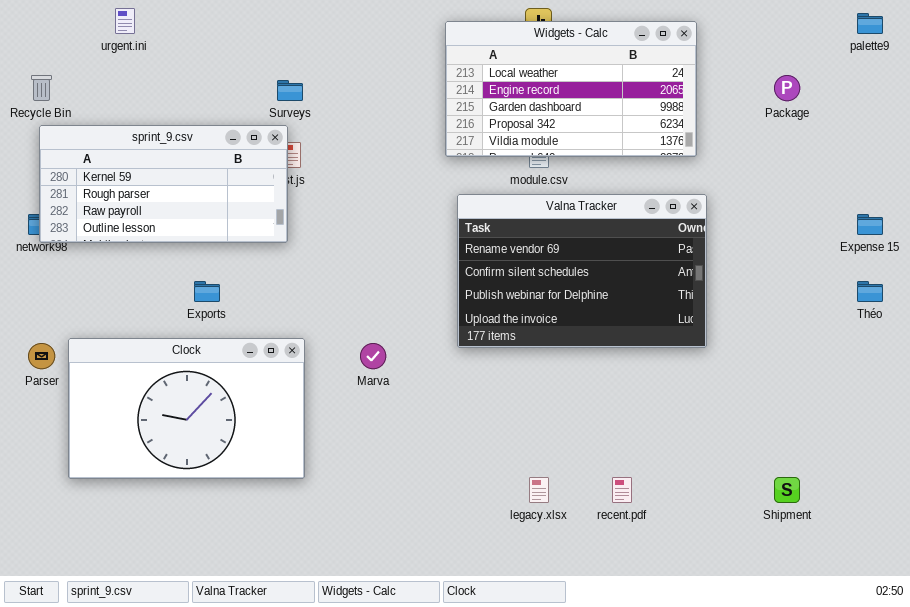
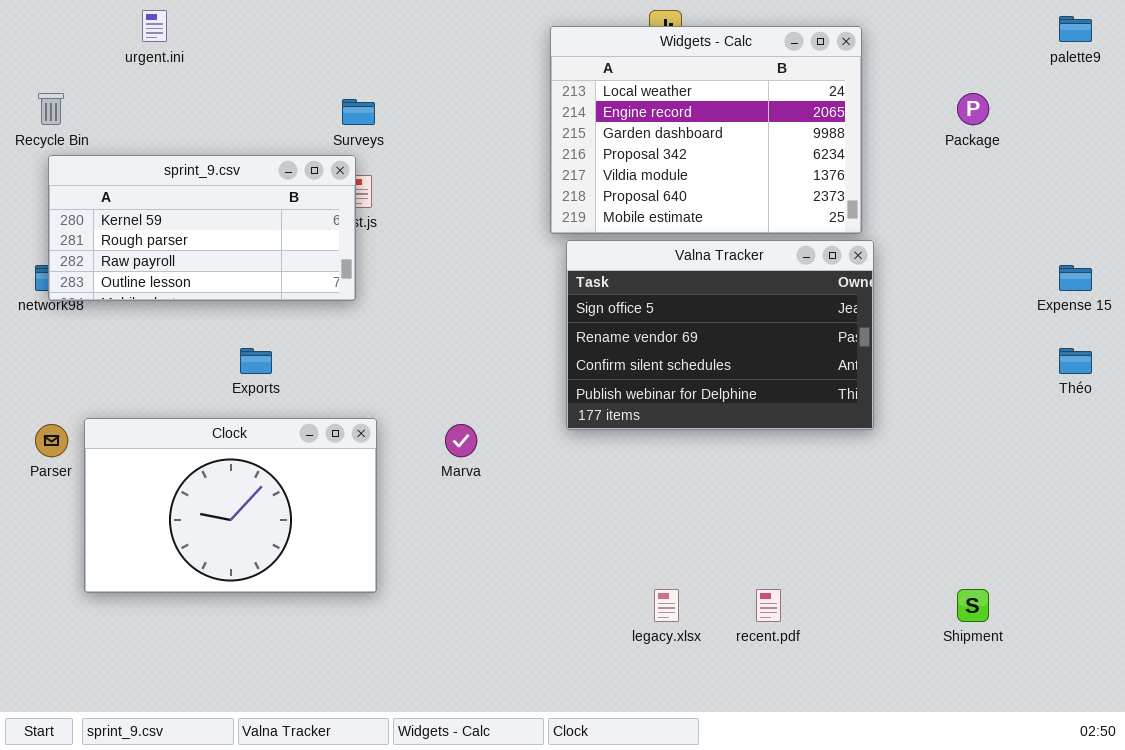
Widgets - Calc: [445,21,697,157] -> [550,26,862,234], resized
Valna Tracker: [457,194,707,348] -> [566,240,874,430], scrolled up 1 row

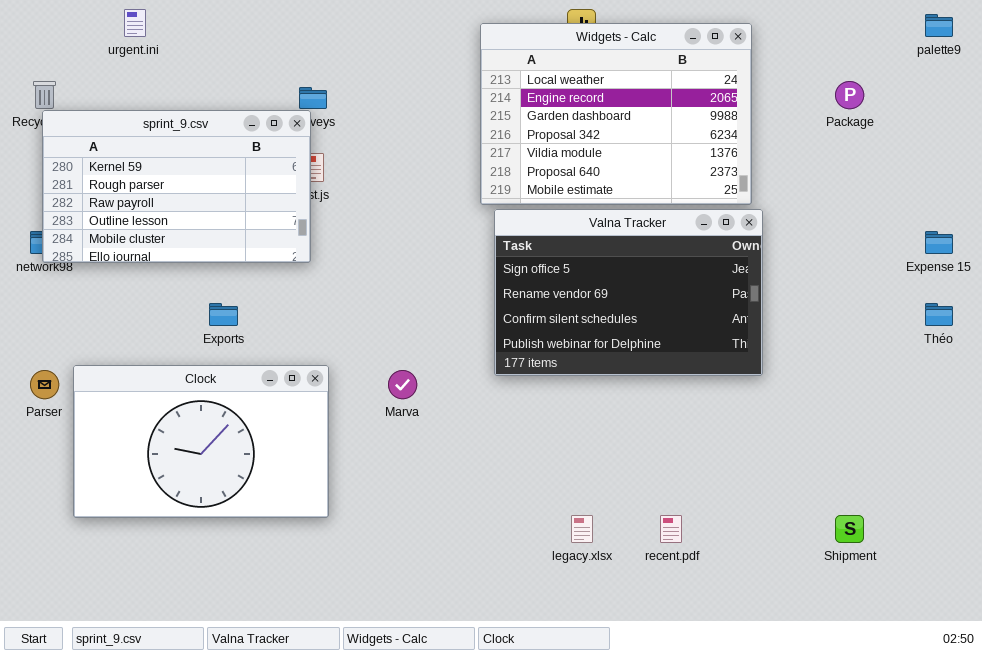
sprint_9.csv: [48,155,356,301] -> [42,110,311,263], resized

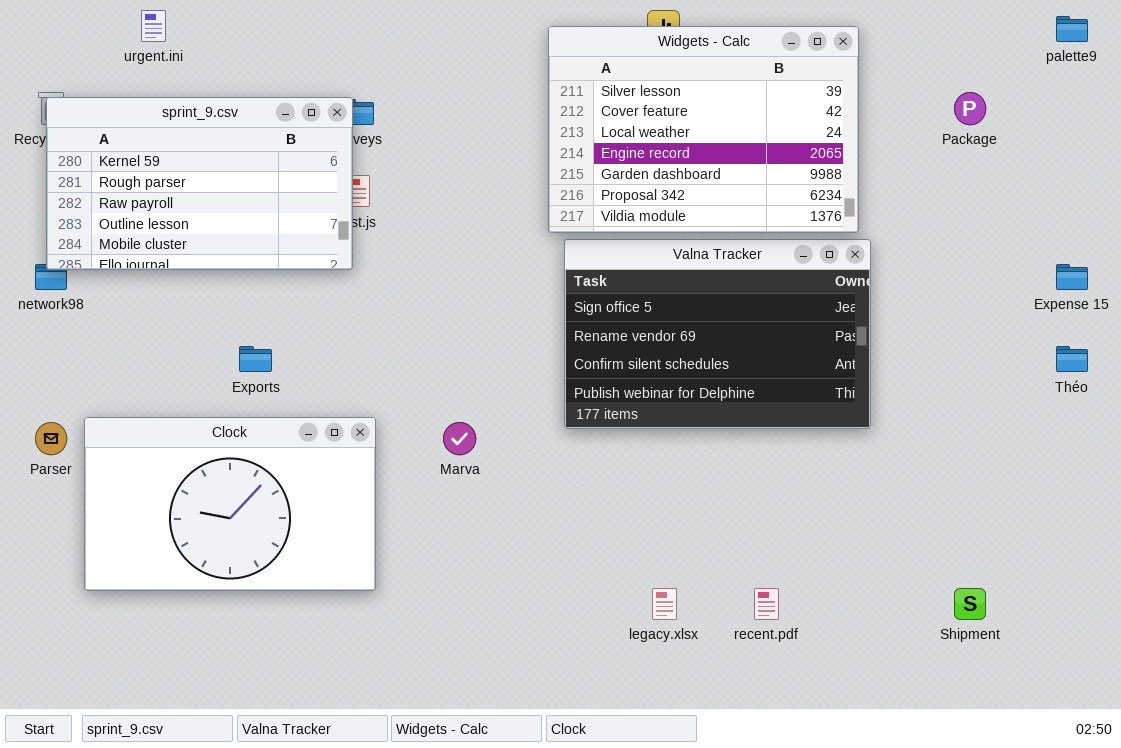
Widgets - Calc: [480,23,752,205] -> [548,26,859,233], scrolled up 2 rows
sprint_9.csv: [42,110,311,263] -> [46,97,353,270], moved

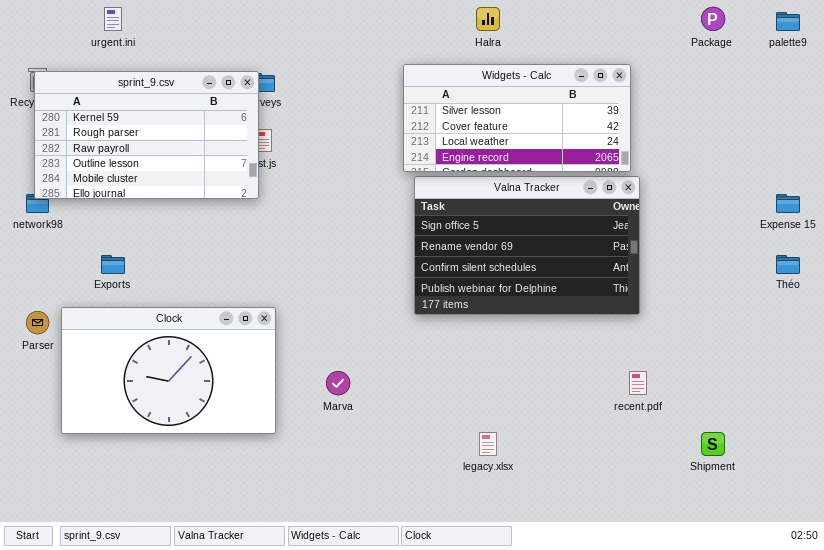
Widgets - Calc: [548,26,859,233] -> [403,64,631,172], resized
Package: [954,92,986,125] -> [701,7,725,31], moved
Exports: [239,346,272,372] -> [101,255,125,274], moved
Marva: [443,422,476,455] -> [326,371,350,395], moved
recent.pdf: [754,588,779,620] -> [629,371,647,395], moved

